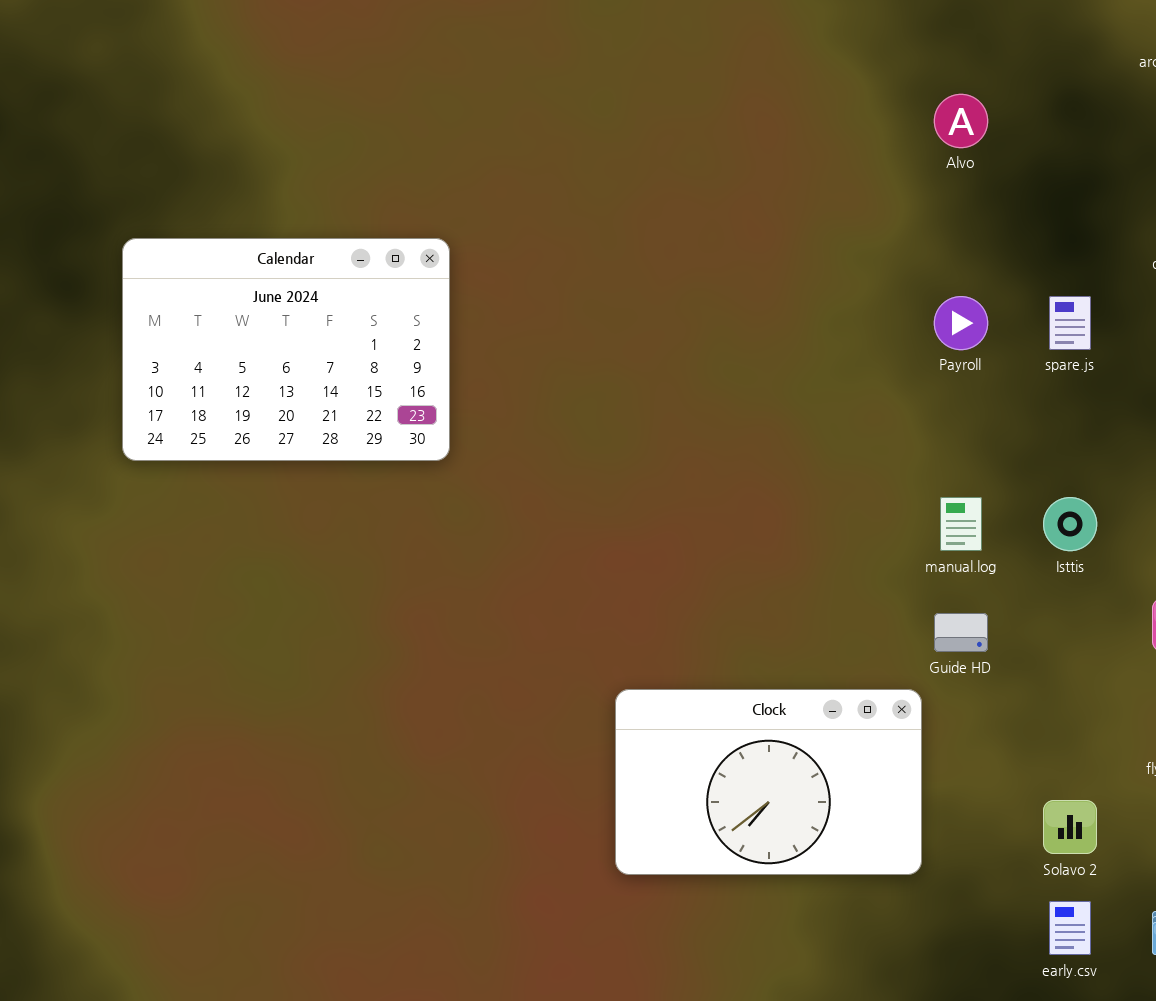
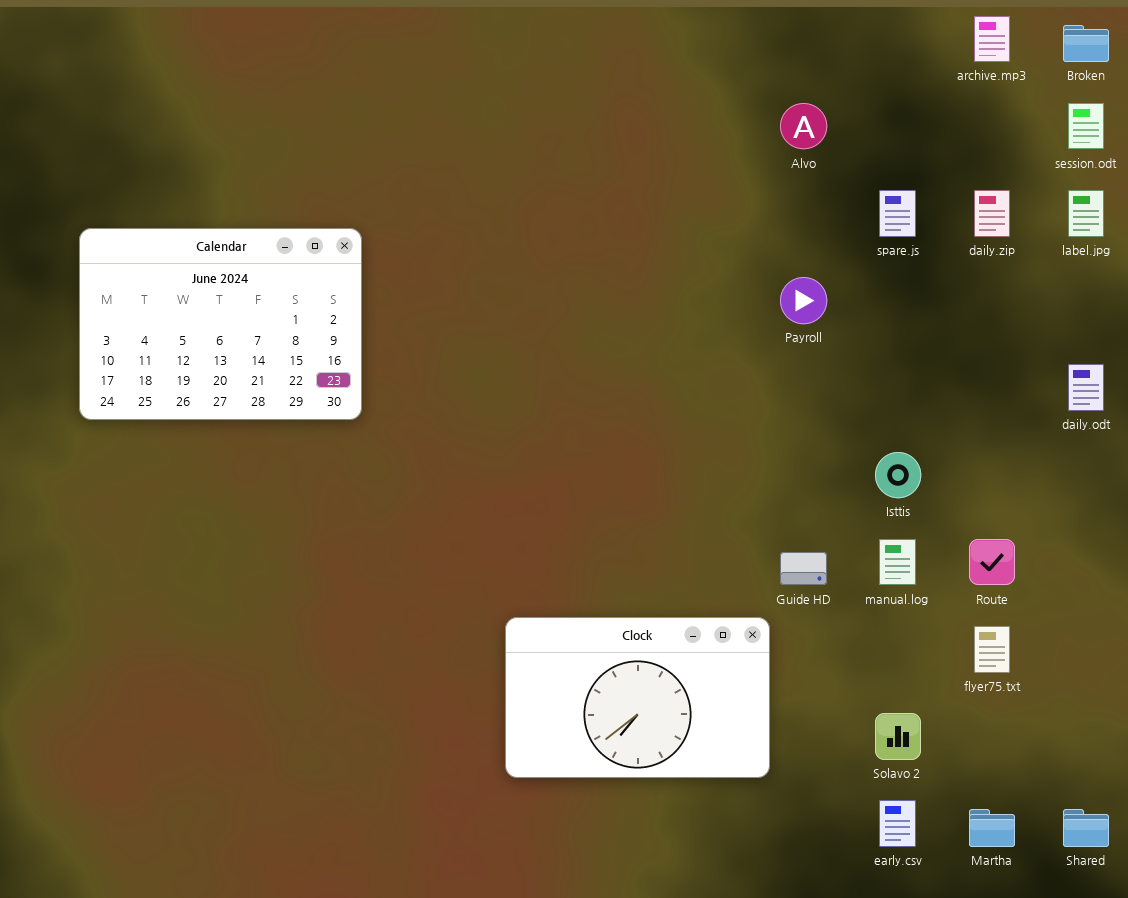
spare.js: [1049,296,1091,350] -> [879,190,916,237], moved
manual.log: [940,497,982,551] -> [879,539,916,585], moved

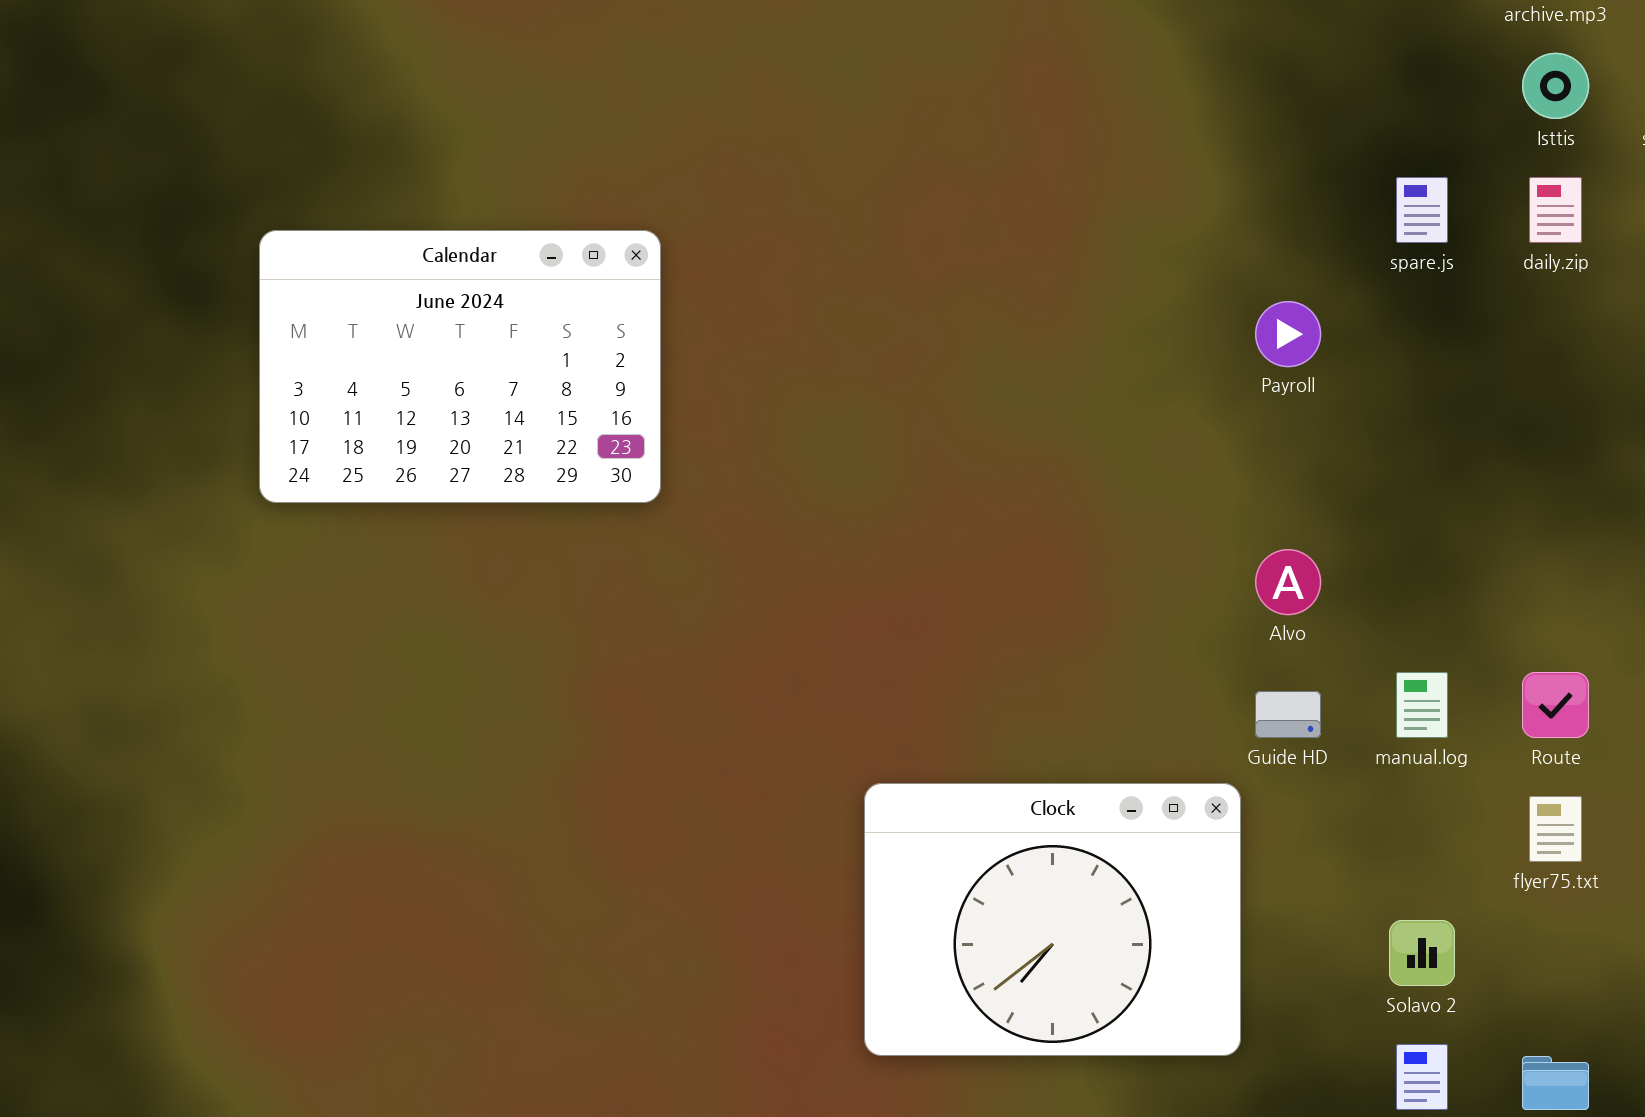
Alvo: [780,103,827,149] -> [1255,549,1321,615], moved
Isttis: [875,452,921,498] -> [1522,53,1589,119], moved
Clock: [505,617,770,778] -> [864,783,1241,1056], resized

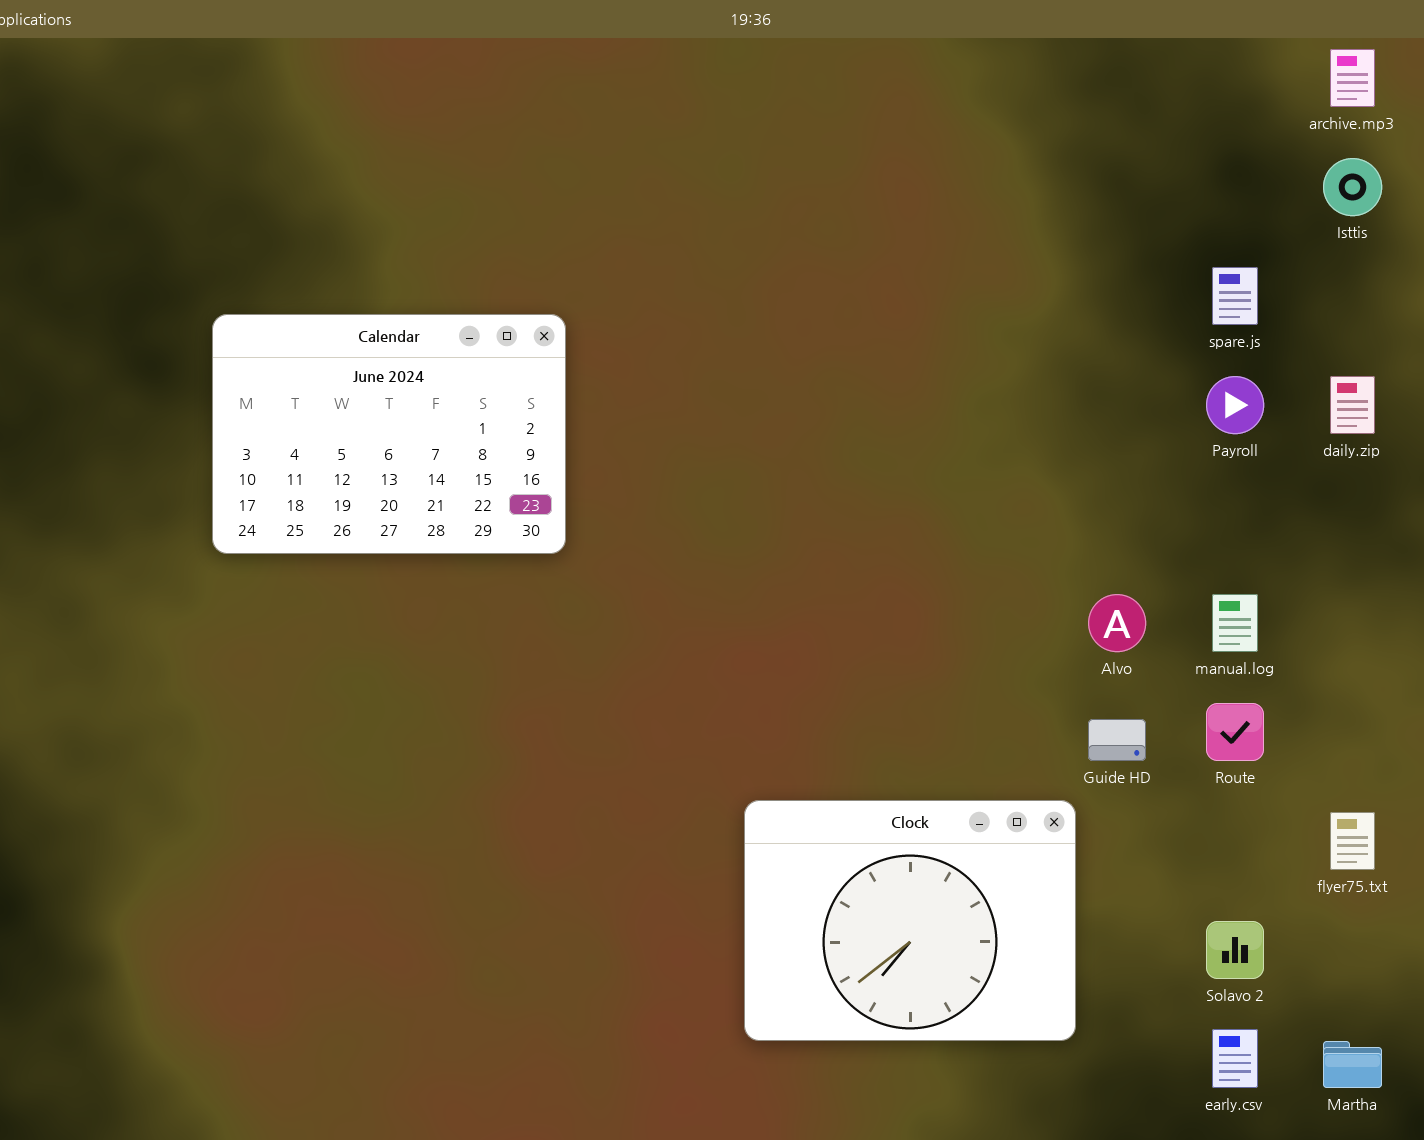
daily.zip: [1529,177,1582,243] -> [1330,376,1375,434], moved
Payroll: [1255,301,1321,367] -> [1206,376,1264,434], moved
manual.log: [1396,672,1448,738] -> [1212,594,1258,652], moved
Route: [1522,672,1589,738] -> [1206,703,1264,761], moved

